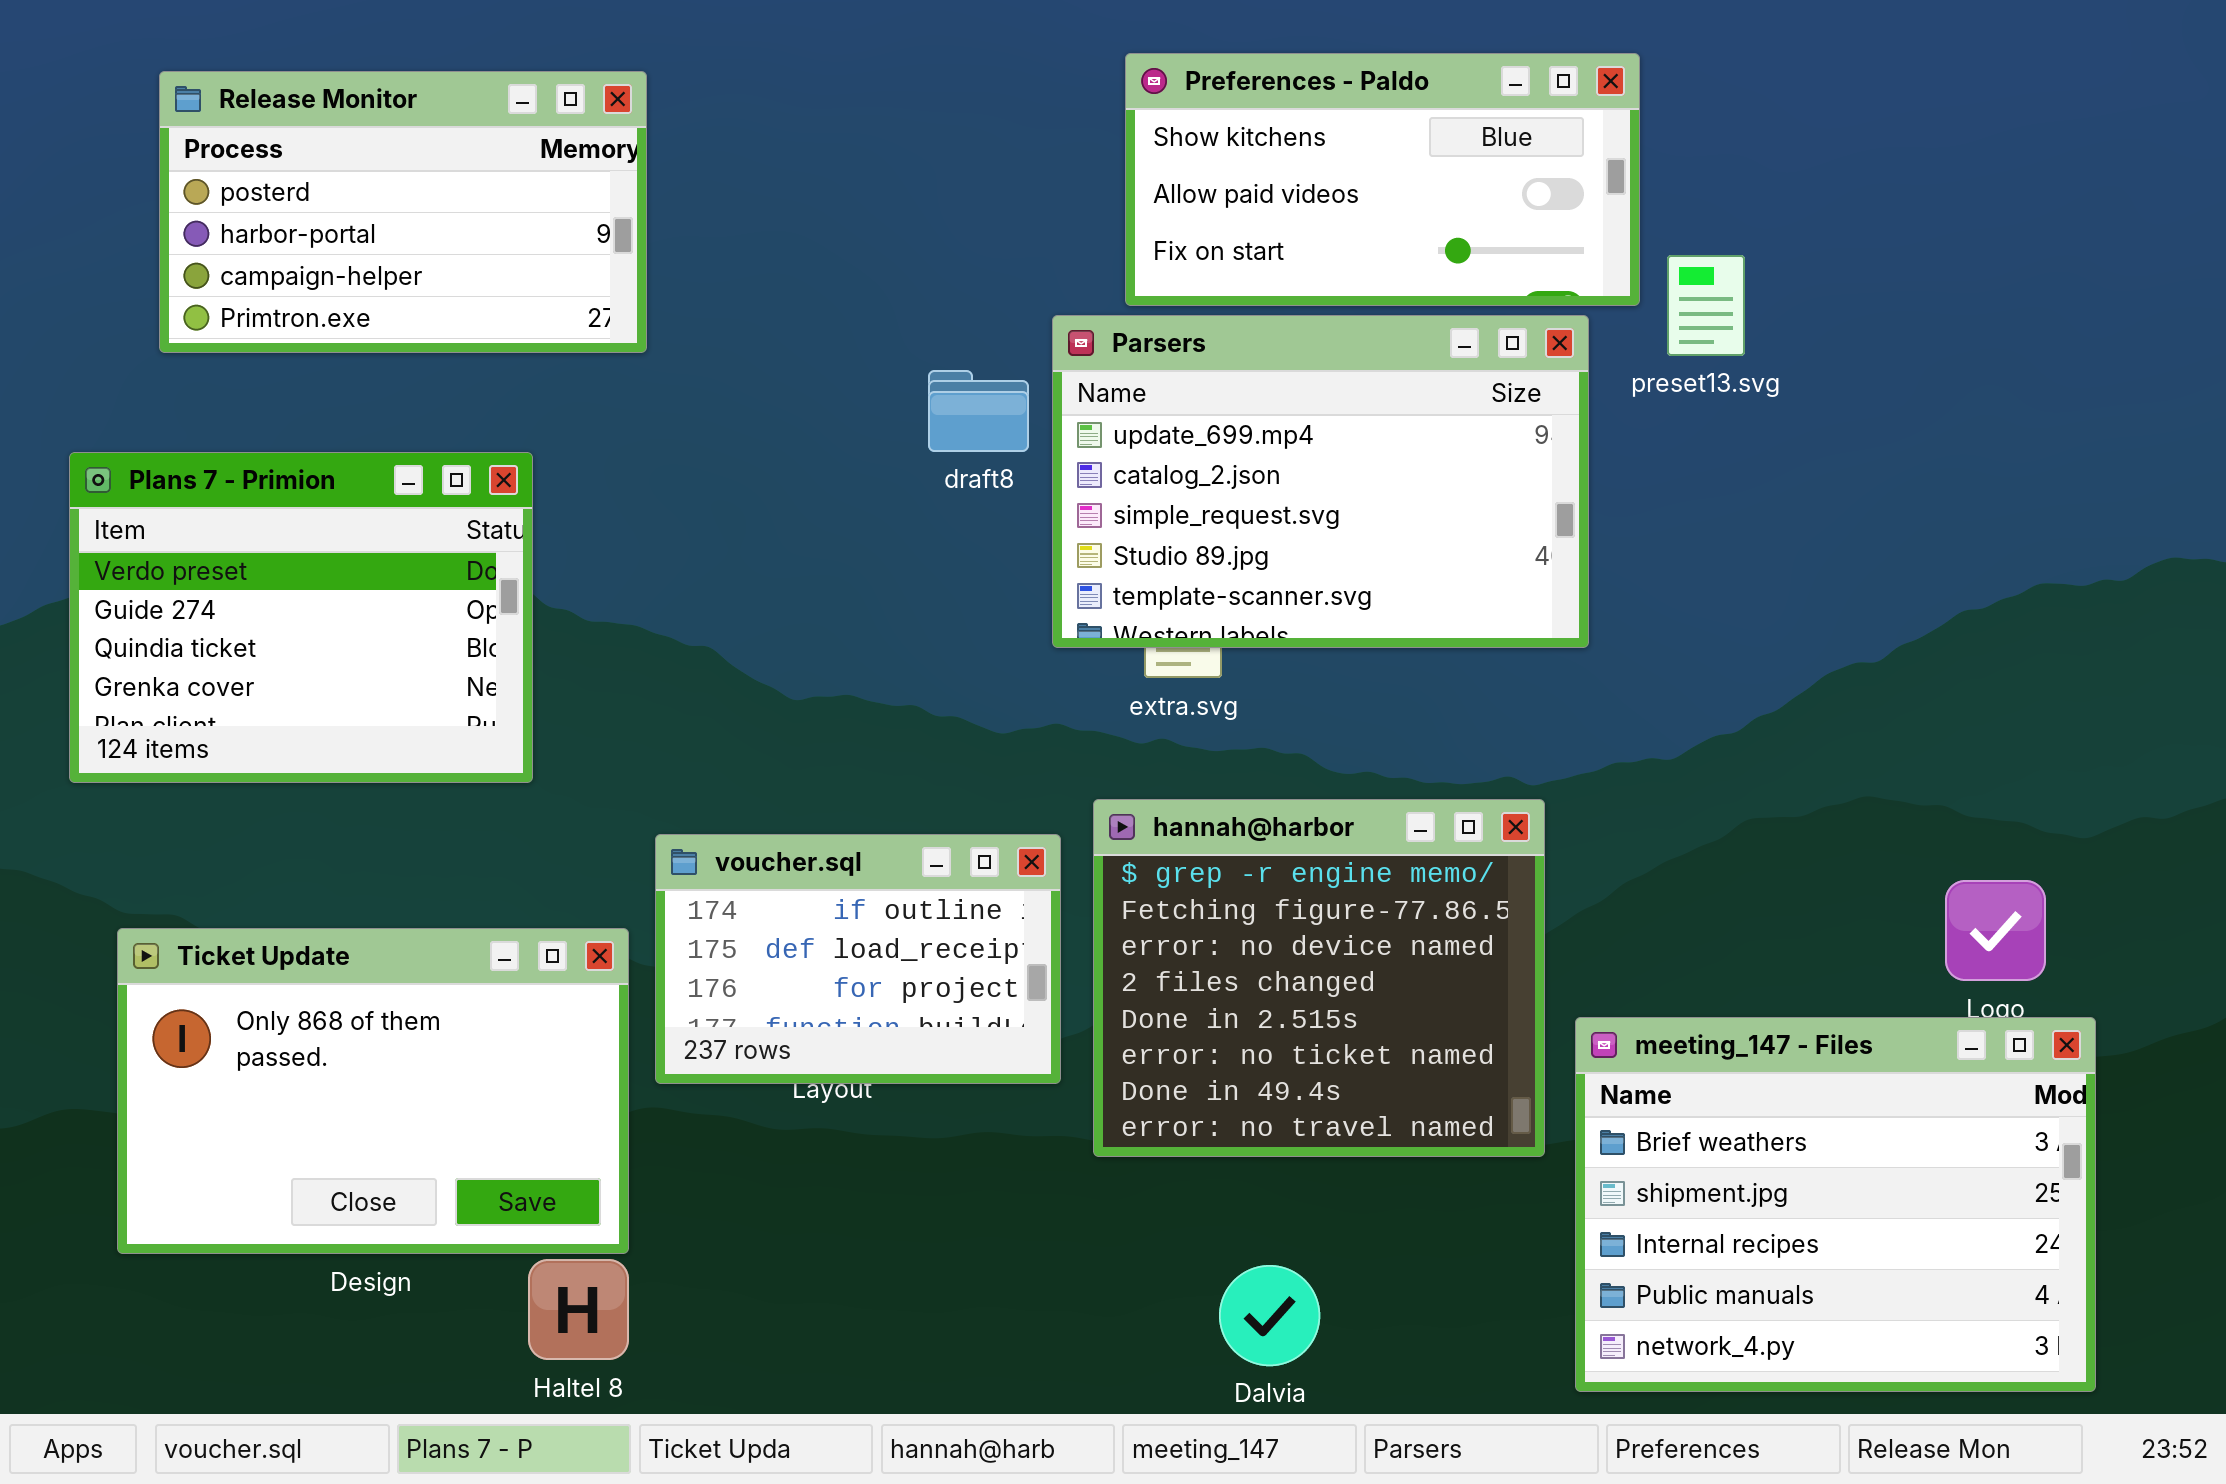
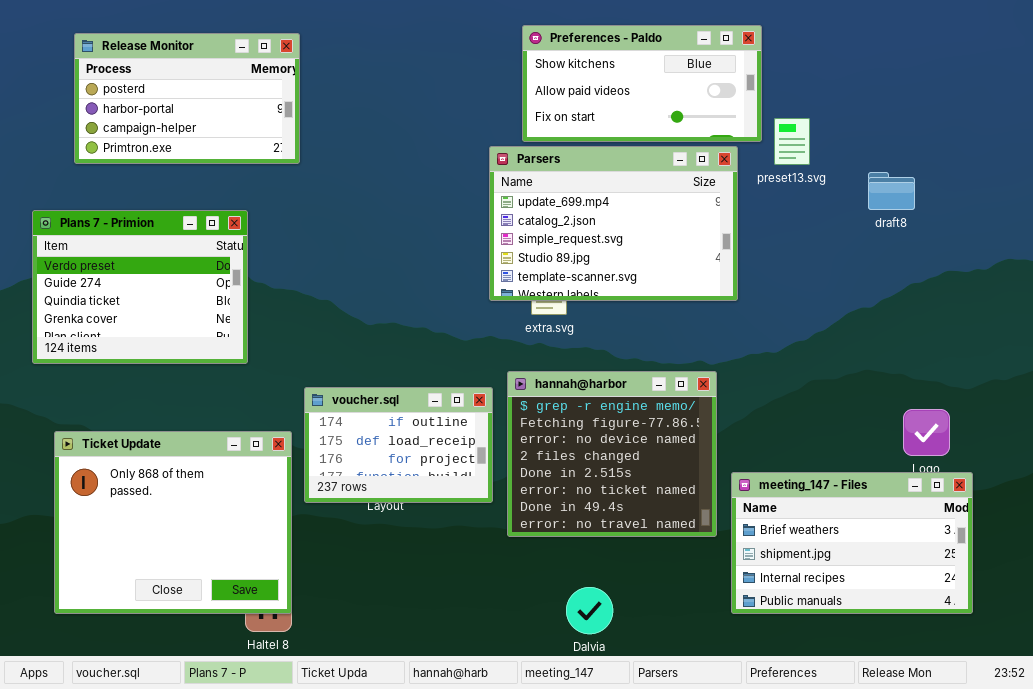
draft8: [928,370,1029,452] -> [868,172,915,210], moved
Ticket Update: [117,928,629,1254] -> [54,431,292,614], resized
meeting_147 - Files: [1575,1017,2096,1392] -> [731,472,973,614], resized

